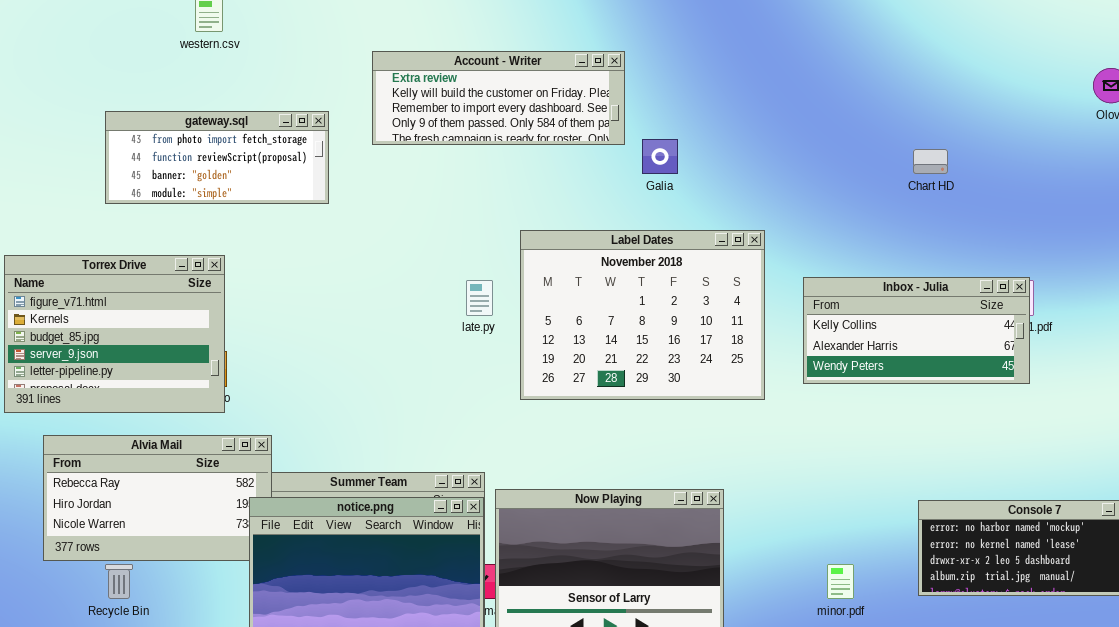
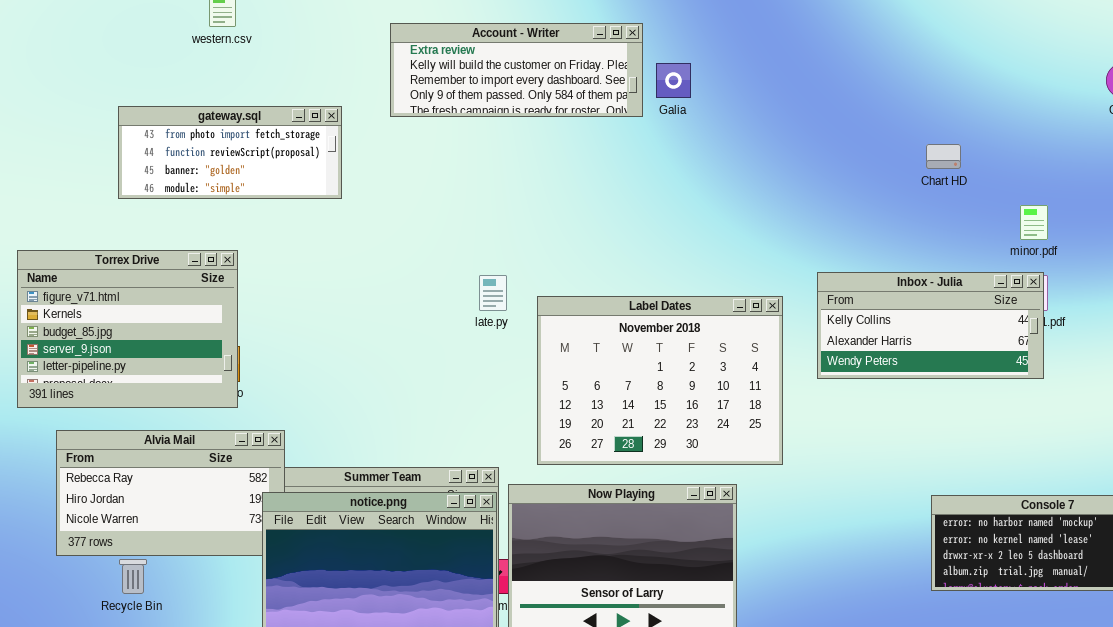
Account - Writer: [372,51,625,145] -> [390,23,643,117], moved
Galia: [642,139,678,174] -> [656,63,691,98], moved
Label Dates: [520,230,765,400] -> [537,296,783,465], moved
minor.pdf: [827,564,854,599] -> [1020,205,1048,240], moved

